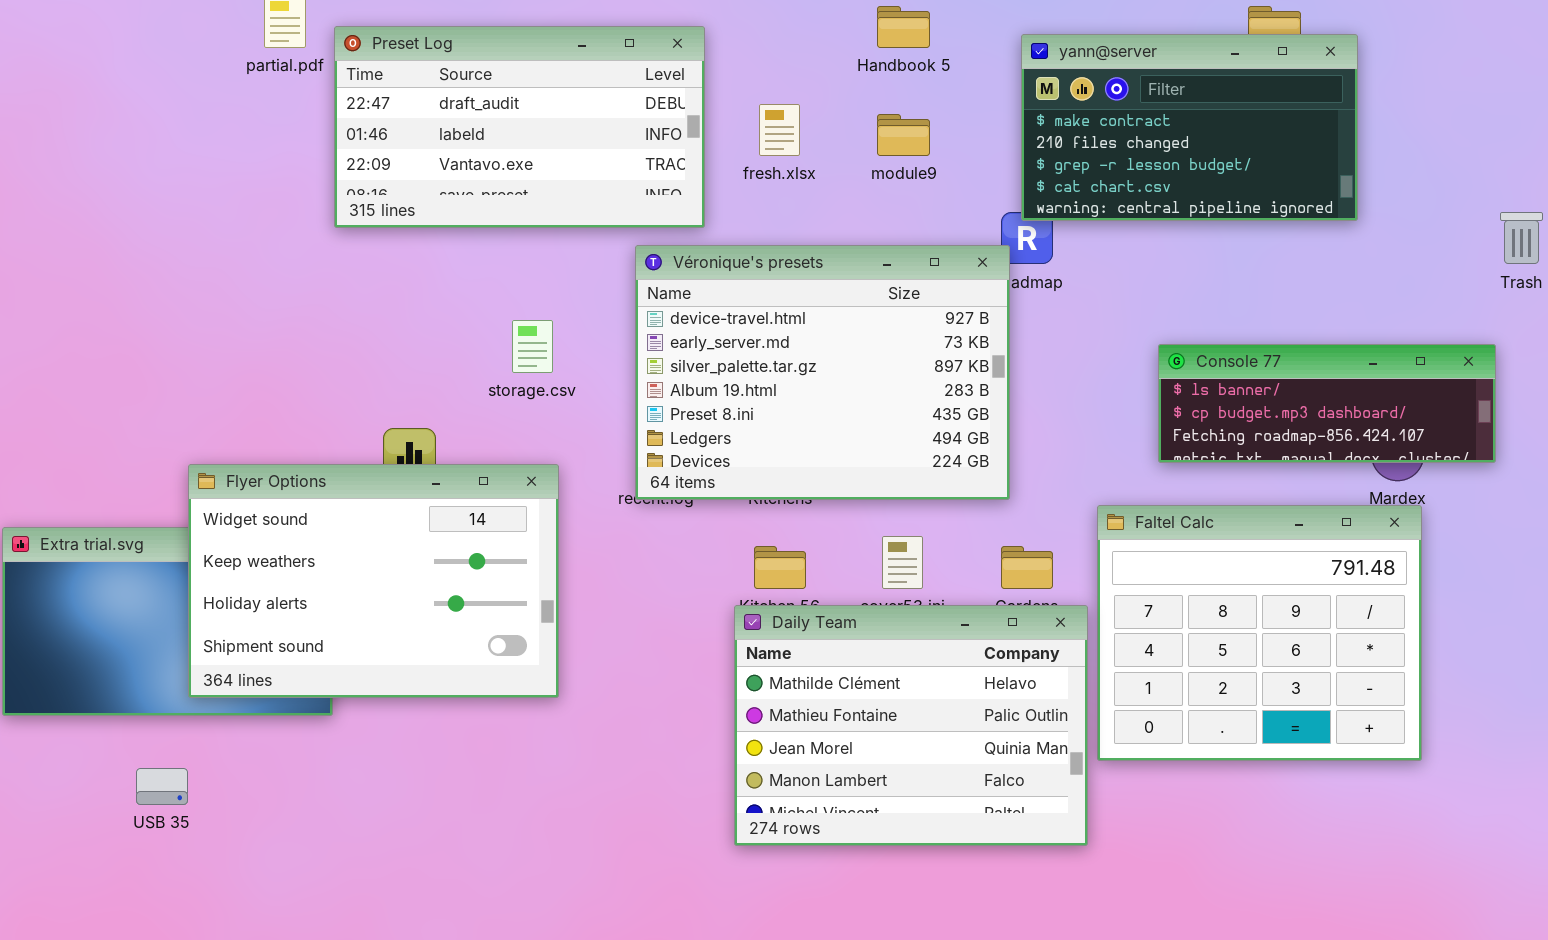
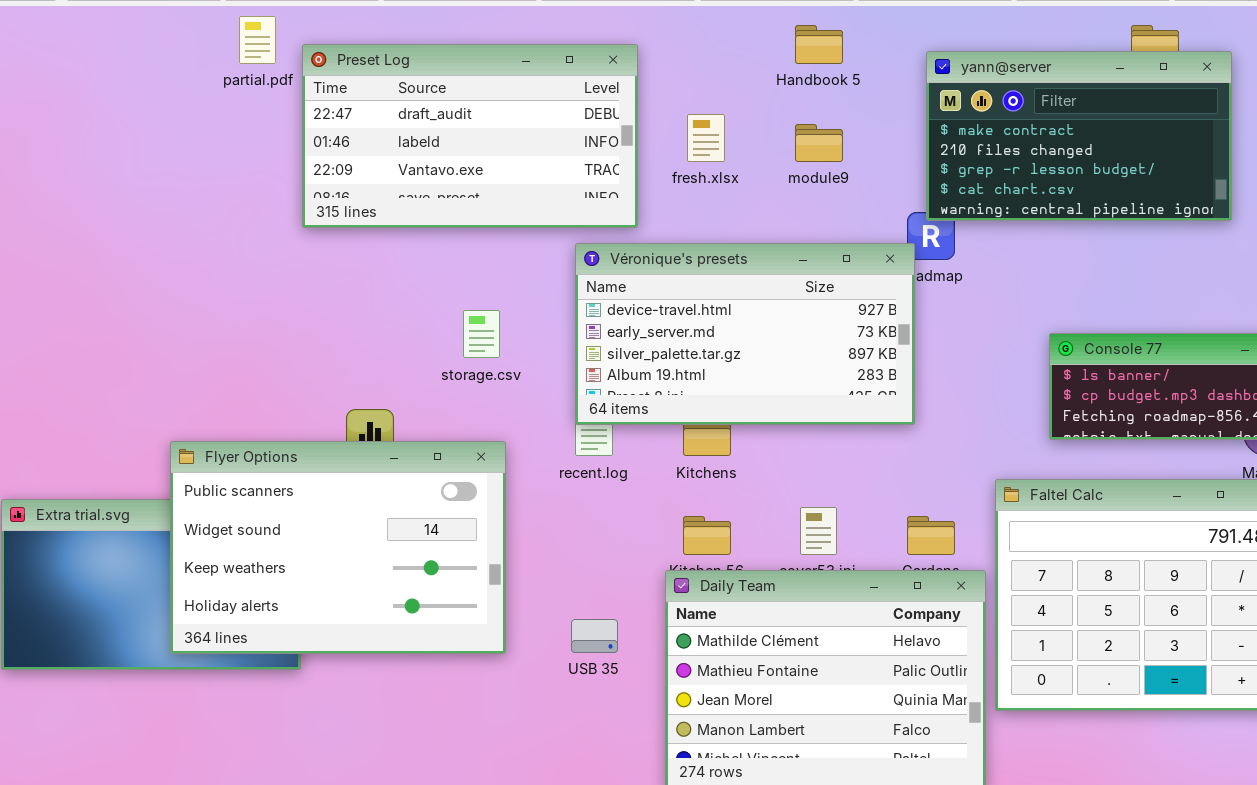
Véronique's presets: [635,245,1010,500] -> [575,243,915,425], resized
Flyer Options: [188,464,559,698] -> [170,441,506,654], scrolled up 1 row
USB 35: [136,768,188,805] -> [571,619,618,653], moved

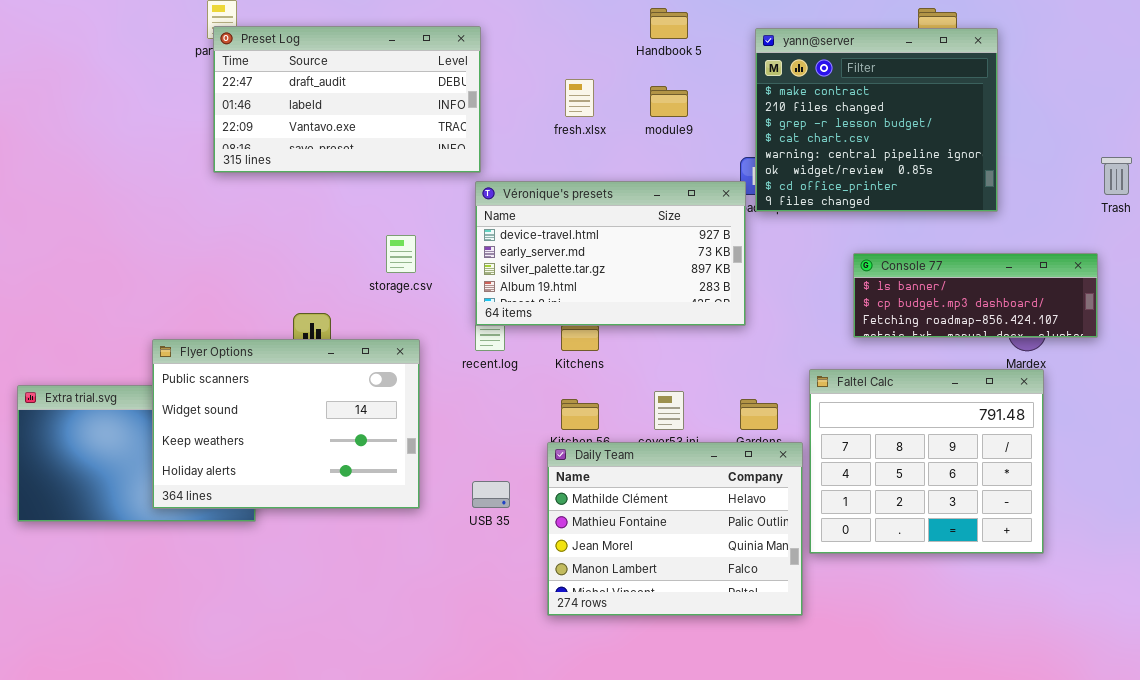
Preset Log: [302,44,638,228] -> [213,26,481,173], moved
yann@server: [926,51,1232,221] -> [755,28,998,212], resized

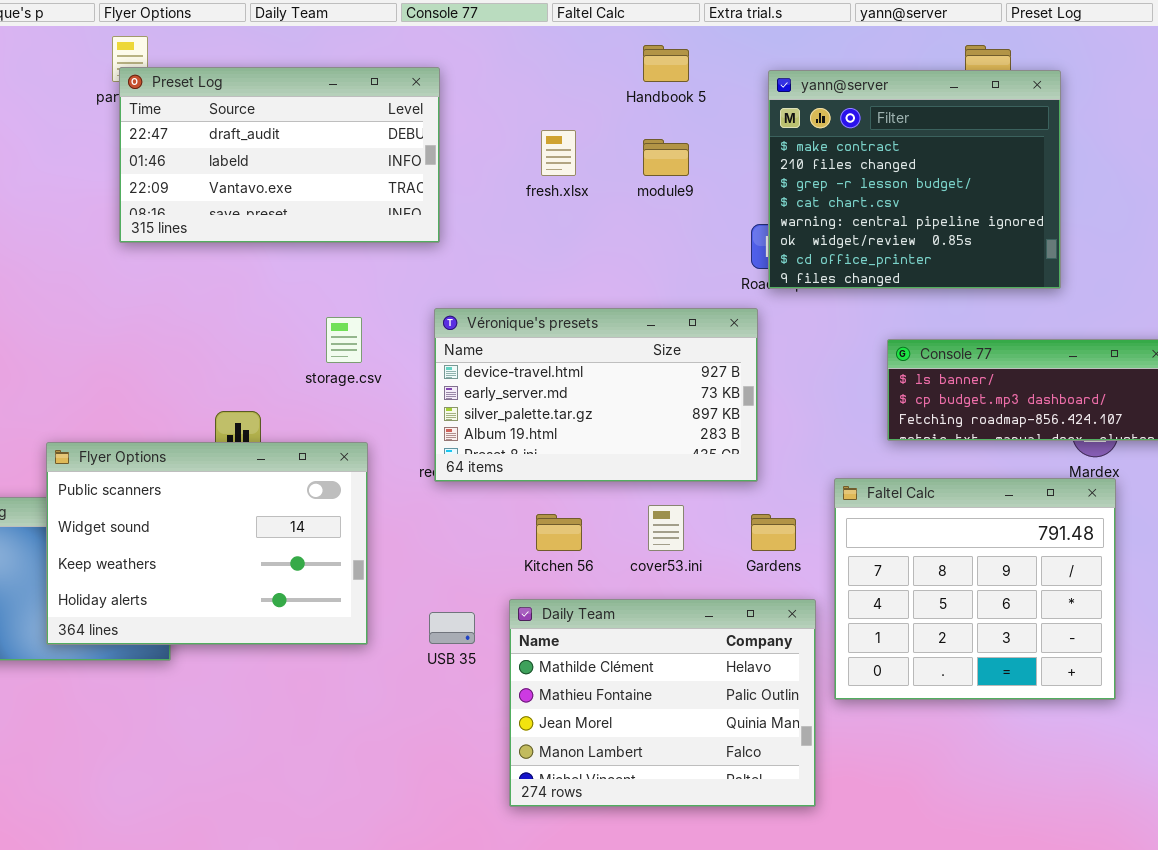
Véronique's presets: [475,181,746,326] -> [434,308,758,482], moved
Daily Team: [547,442,803,616] -> [509,599,816,807], moved

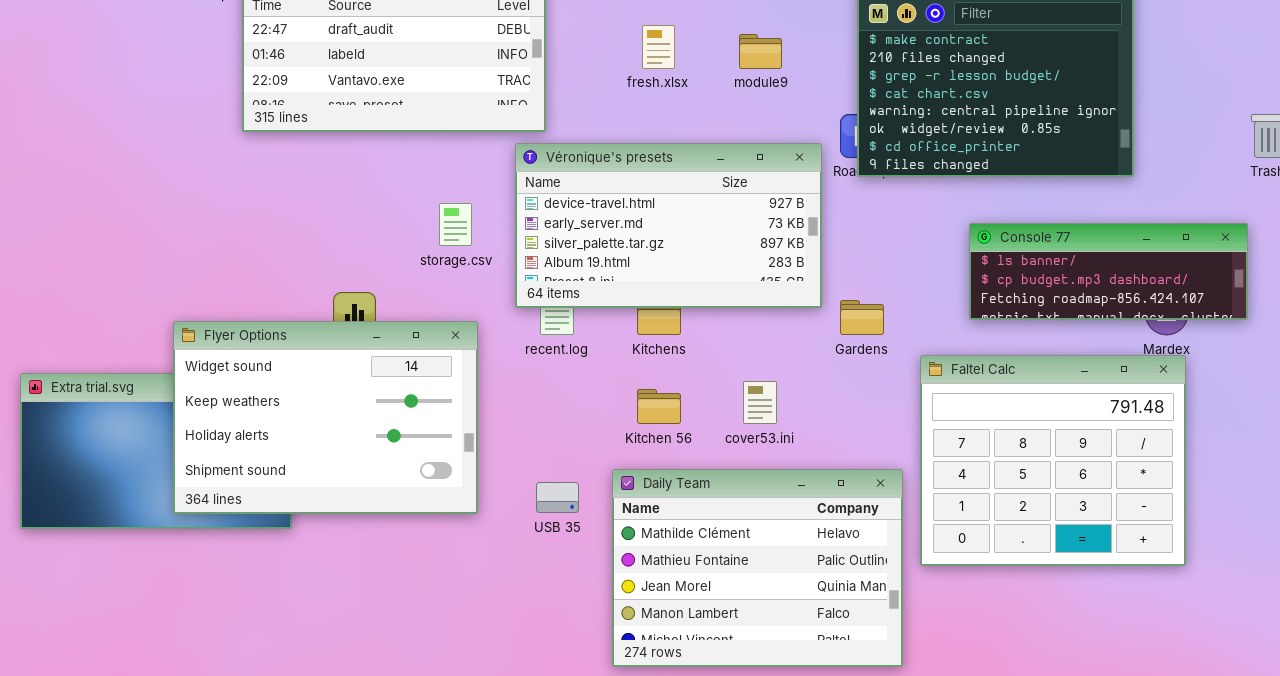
Véronique's presets: [434,308,758,482] -> [515,143,822,308], moved
Flyer Options: [46,442,368,645] -> [173,321,478,514], scrolled down 1 row
Gardens: [751,514,796,551] -> [840,300,884,335], moved

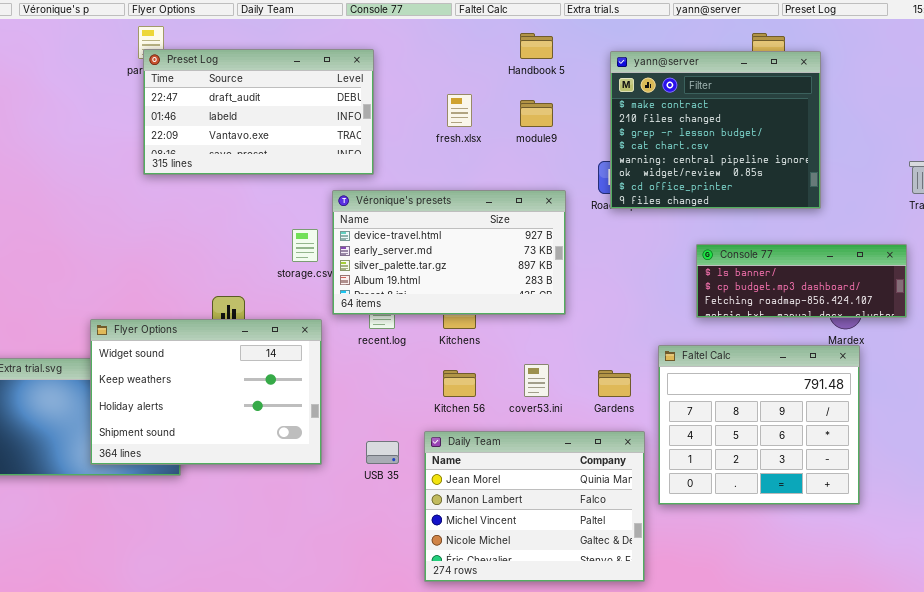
Véronique's presets: [515,143,822,308] -> [332,190,566,315], moved
Gardens: [840,300,884,335] -> [598,370,631,397], moved
Daily Team: [612,469,903,667] -> [424,431,645,582], scrolled down 2 rows

